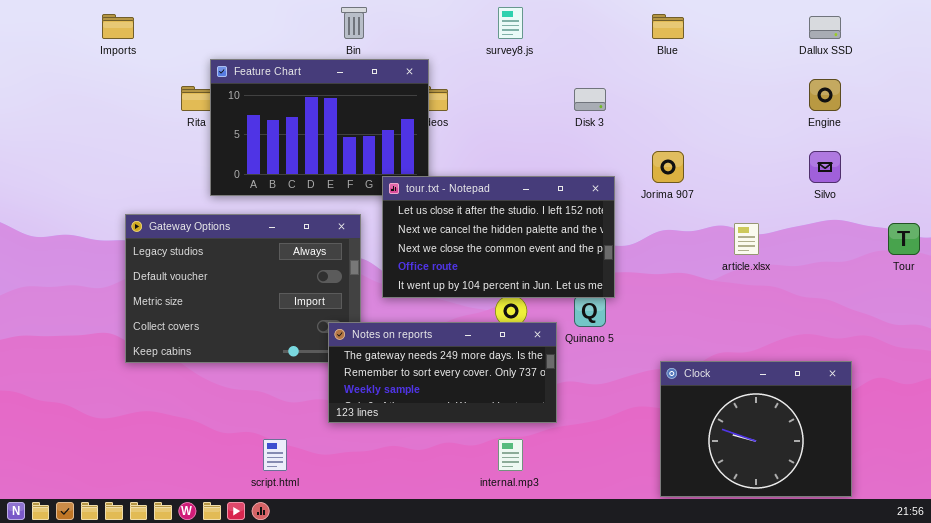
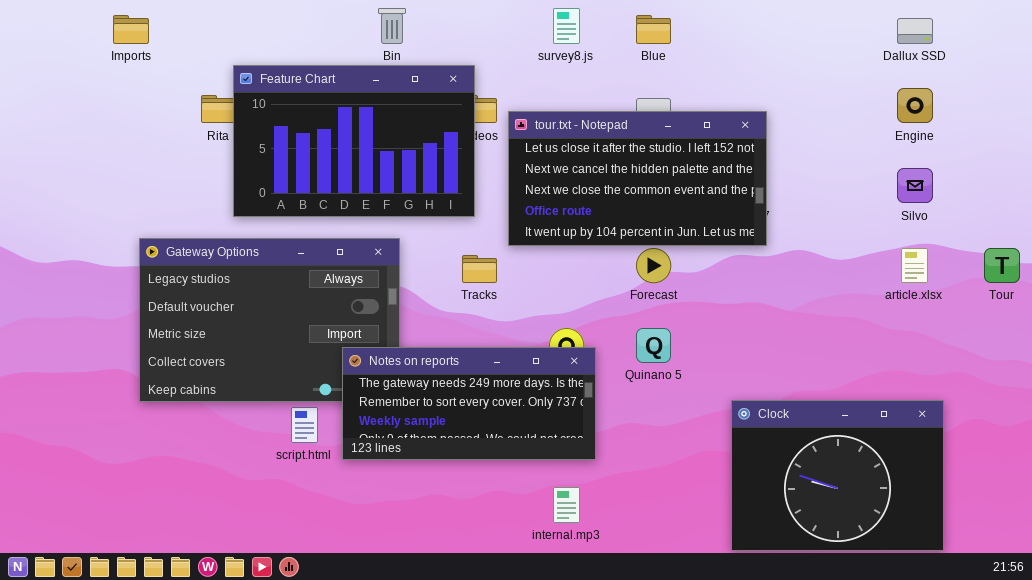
Blue: [652,14,684,39] -> [636,15,671,44], moved
tour.txt - Notepad: [382,176,615,298] -> [508,111,767,246], moved
article.xlsx: [734,223,759,255] -> [901,248,928,283], moved
Notes on reports: [328,322,557,423] -> [342,347,596,460], moved
script.html: [263,439,287,471] -> [291,407,318,443], moved

